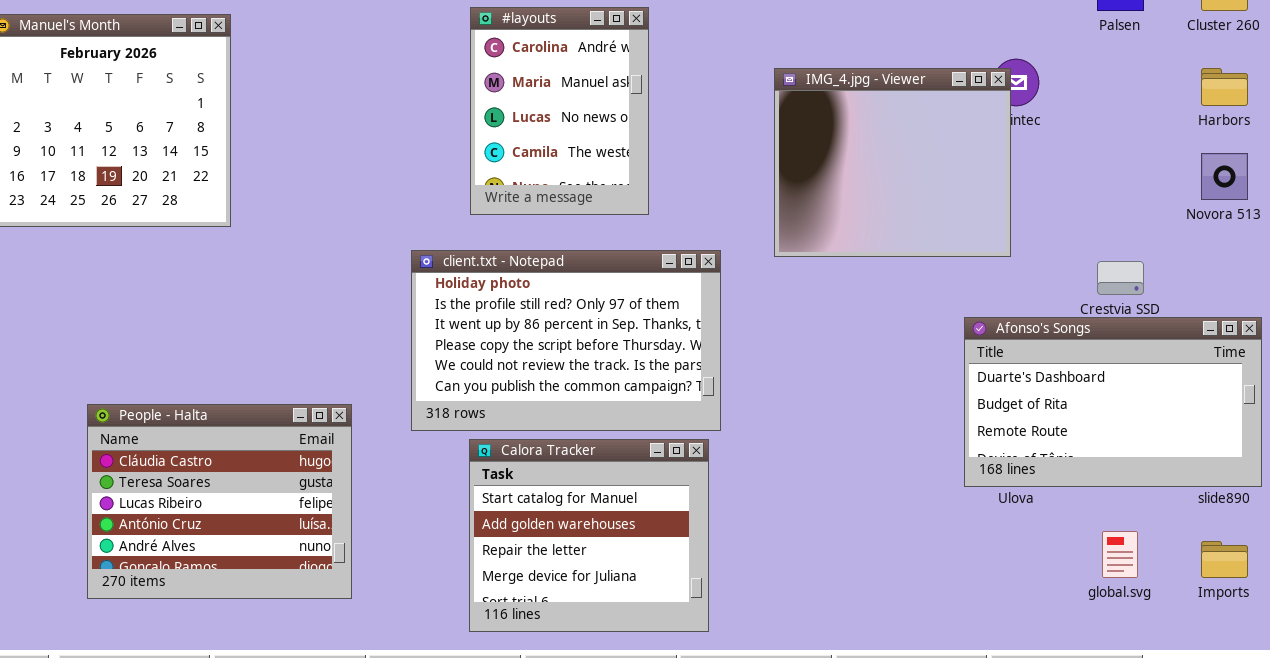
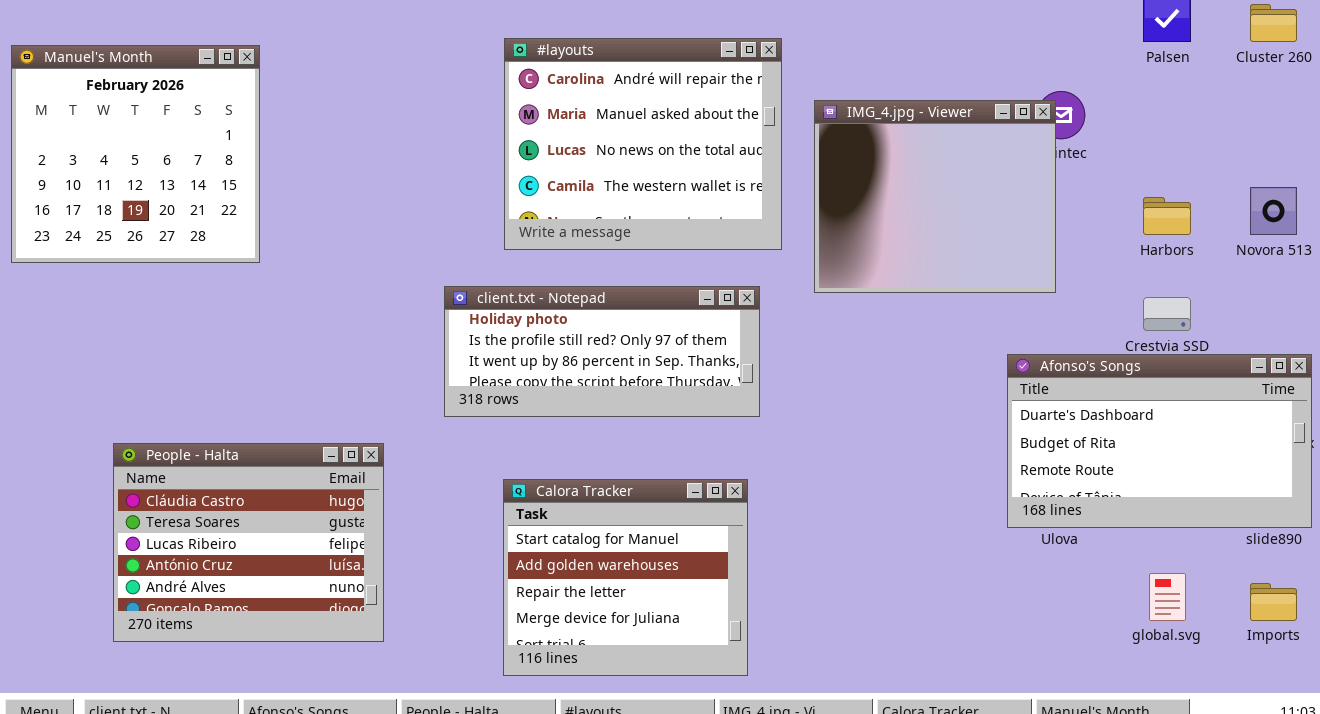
#layouts: [470,7,649,215] -> [504,38,782,250], resized
Harbors: [1201,68,1248,106] -> [1143,197,1191,235], moved
client.txt - Notepad: [411,250,721,431] -> [444,286,760,417], resized

